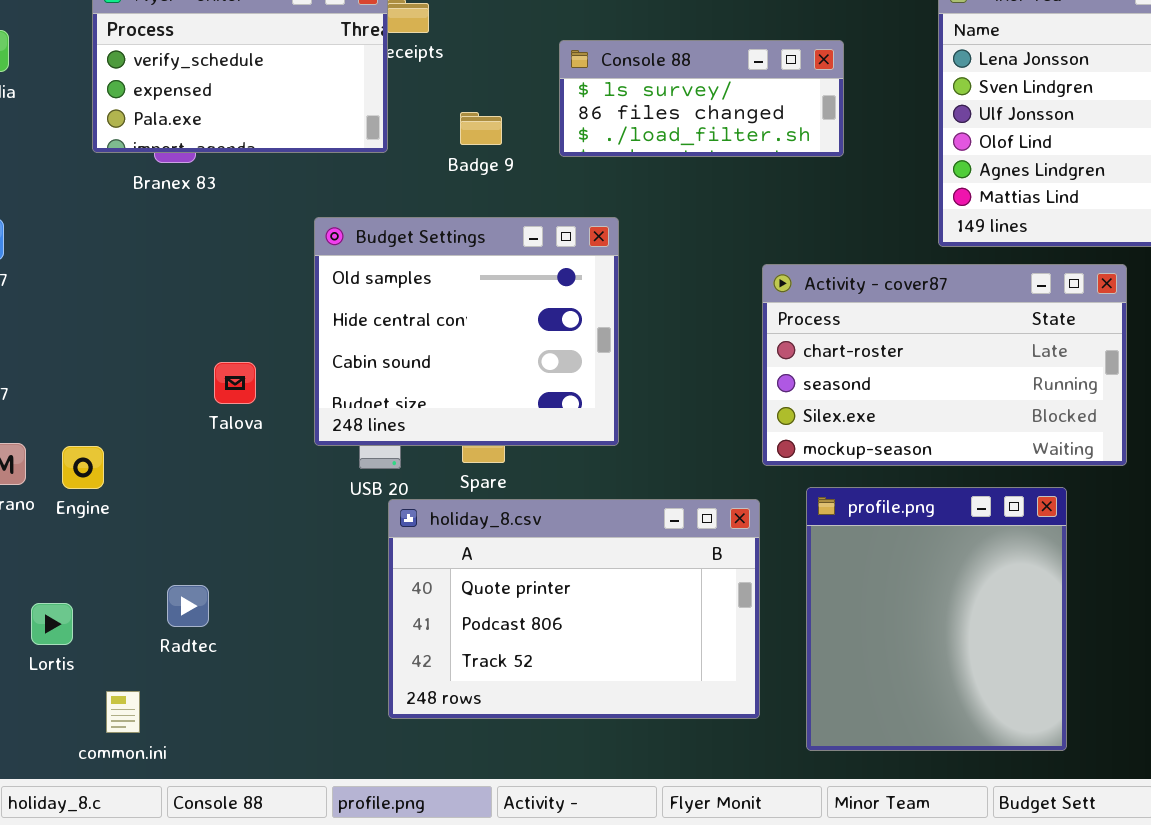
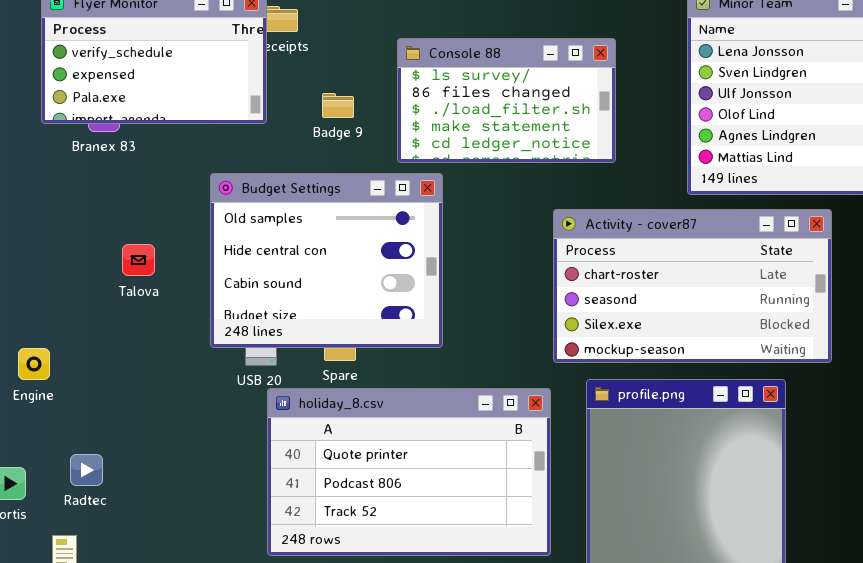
Console 88: [559,40,844,157] -> [397,38,616,163], resized
Talova: [214,362,256,404] -> [122,244,155,276], moved
Radtec: [167,585,209,627] -> [70,454,103,486], moved

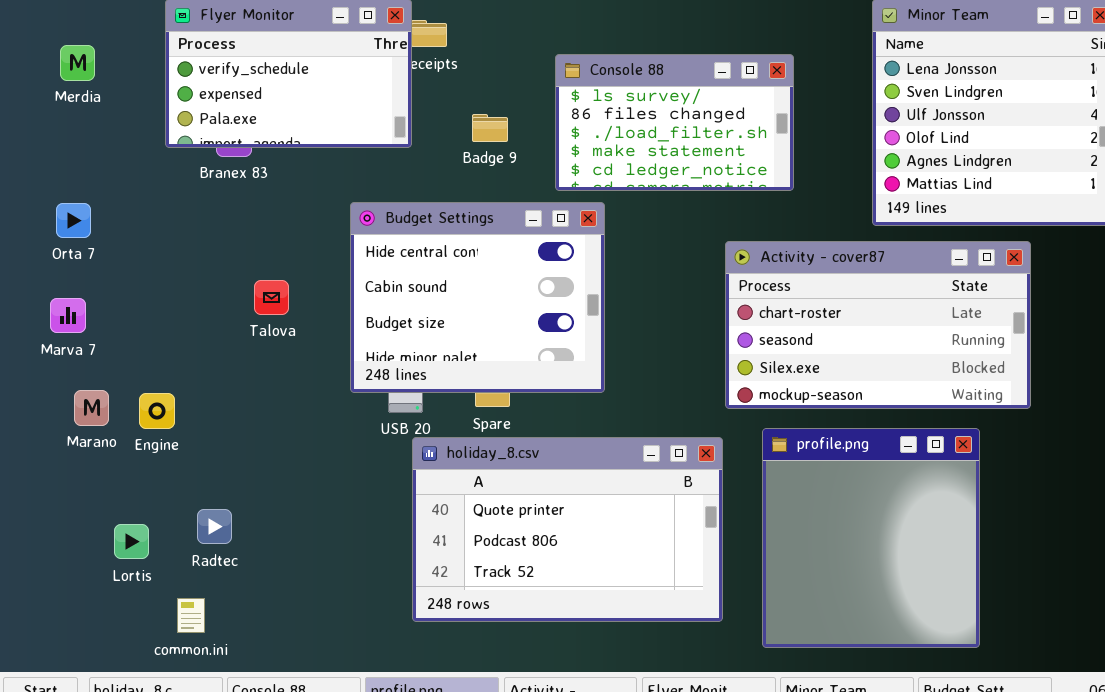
Budget Settings: [210,173,443,348] -> [350,202,605,393], scrolled down 1 row

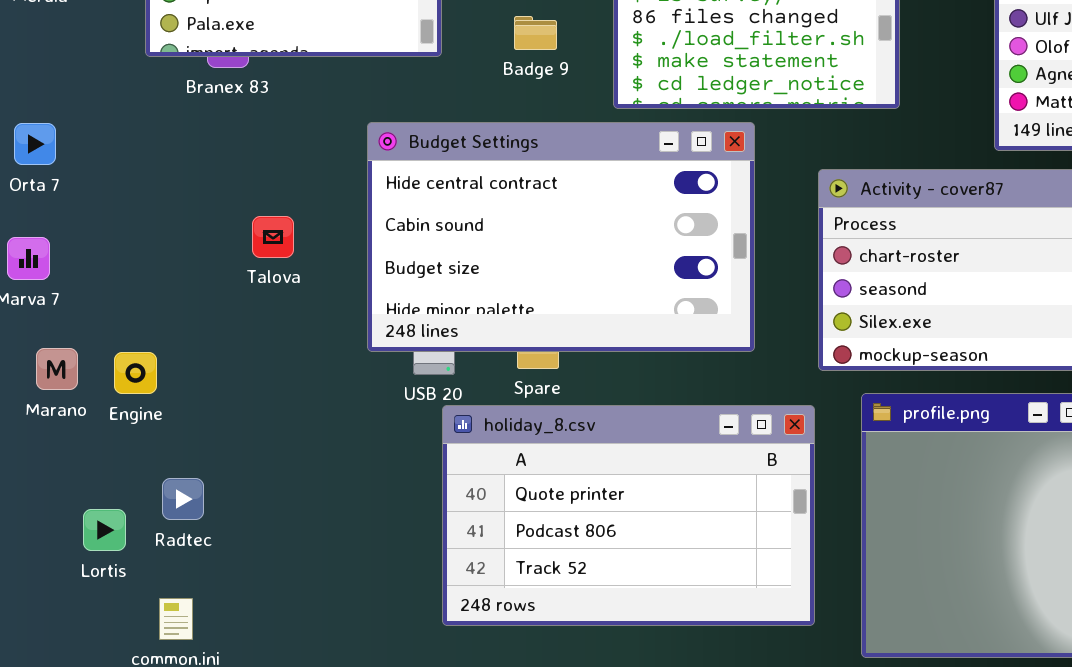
Budget Settings: [350,202,605,393] -> [367,122,755,352], resized
Radtec: [197,509,232,544] -> [162,478,204,520], moved

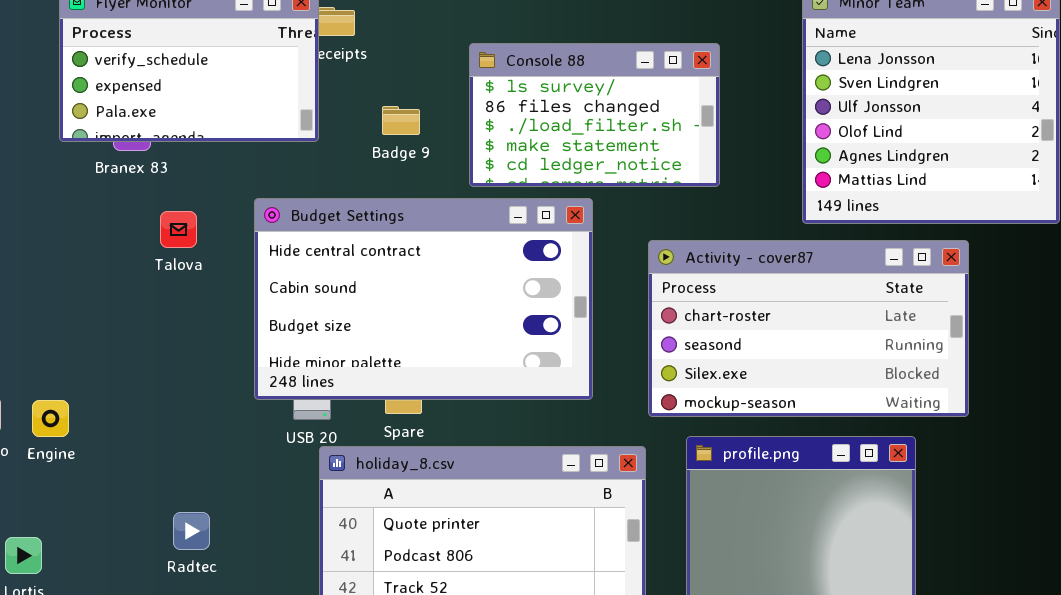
Talova: [252,216,294,258] -> [160,211,197,248], moved
Radtec: [162,478,204,520] -> [173,512,210,550], moved

